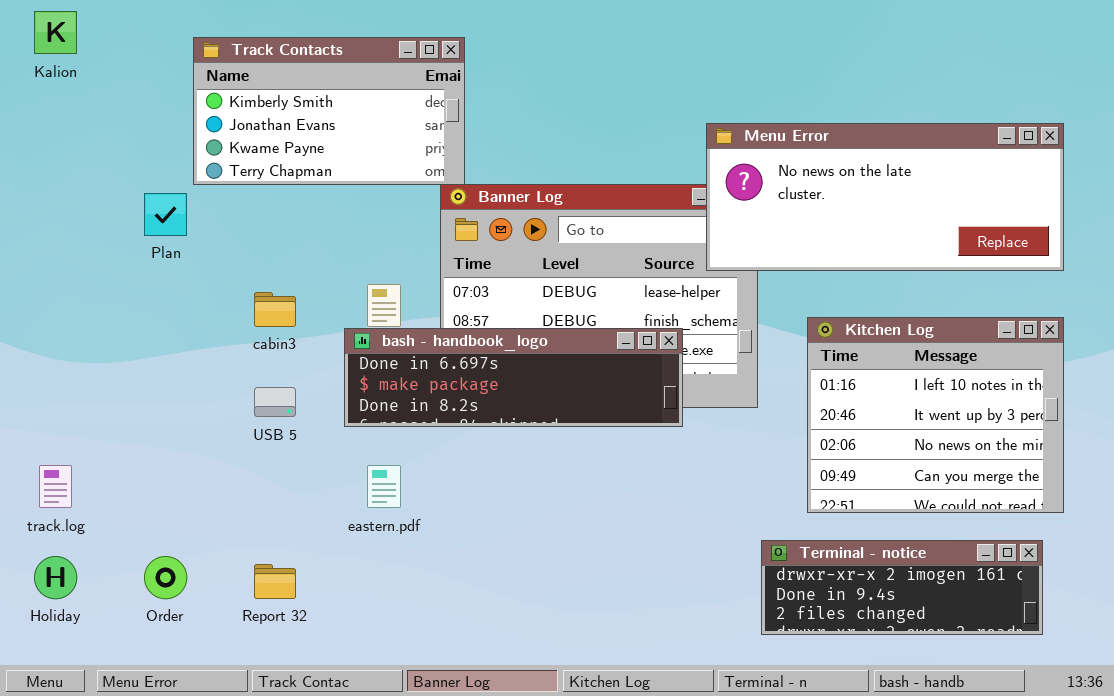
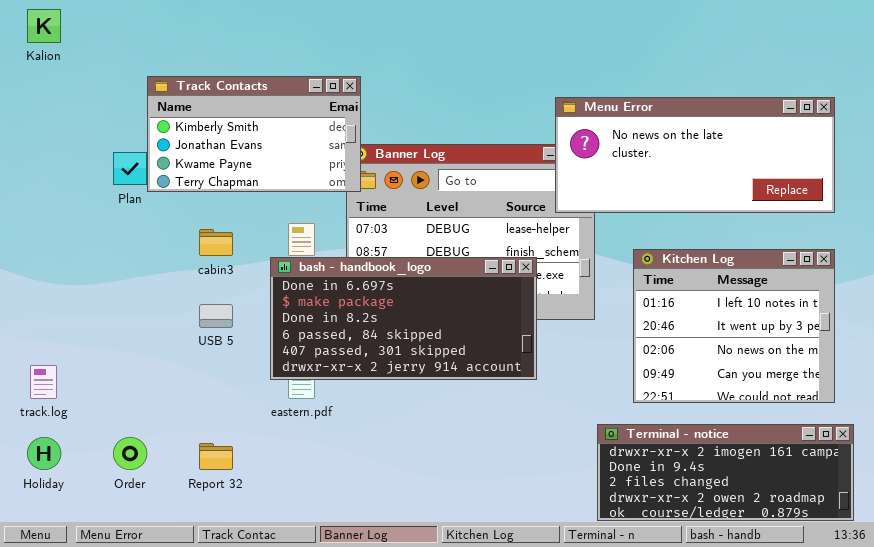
Track Contacts: [193,37,465,185] -> [147,76,361,192], moved
bash - handbook_logo: [344,328,683,427] -> [270,257,537,380], resized
Terminal - notice: [761,540,1043,635] -> [597,424,854,521], resized

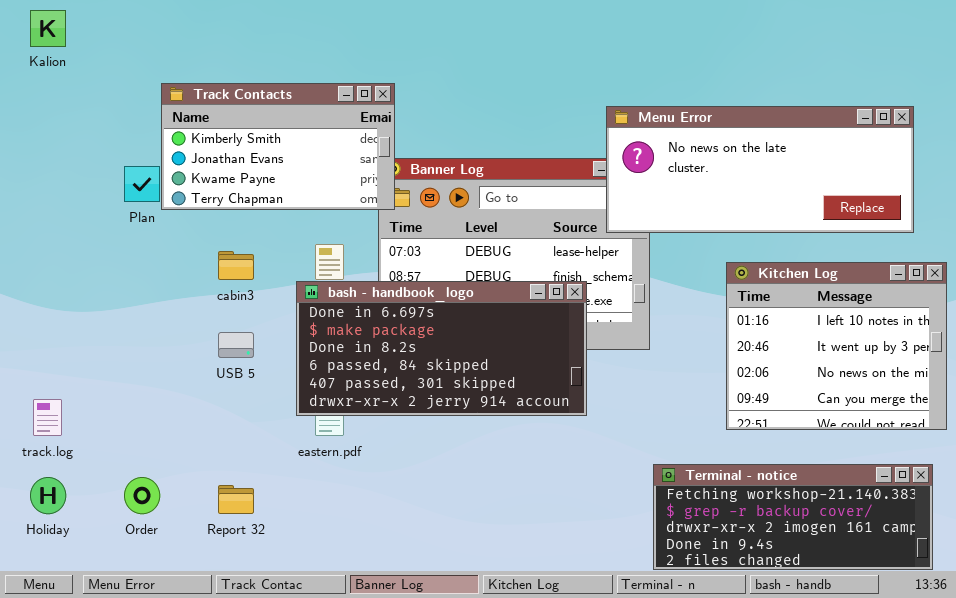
Kitchen Log: [633,249,835,403] -> [726,262,947,430], moved
Terminal - notice: [597,424,854,521] -> [653,464,933,570], scrolled up 2 rows

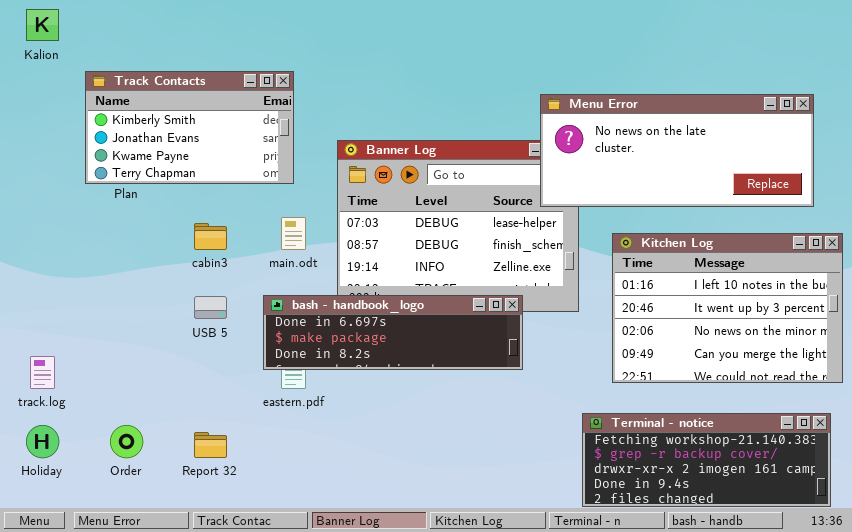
Track Contacts: [161,83,395,210] -> [85,71,294,184], moved
Kitchen Log: [726,262,947,430] -> [612,233,843,383], resized
bash - handbook_logo: [296,281,587,416] -> [263,295,523,370], resized

